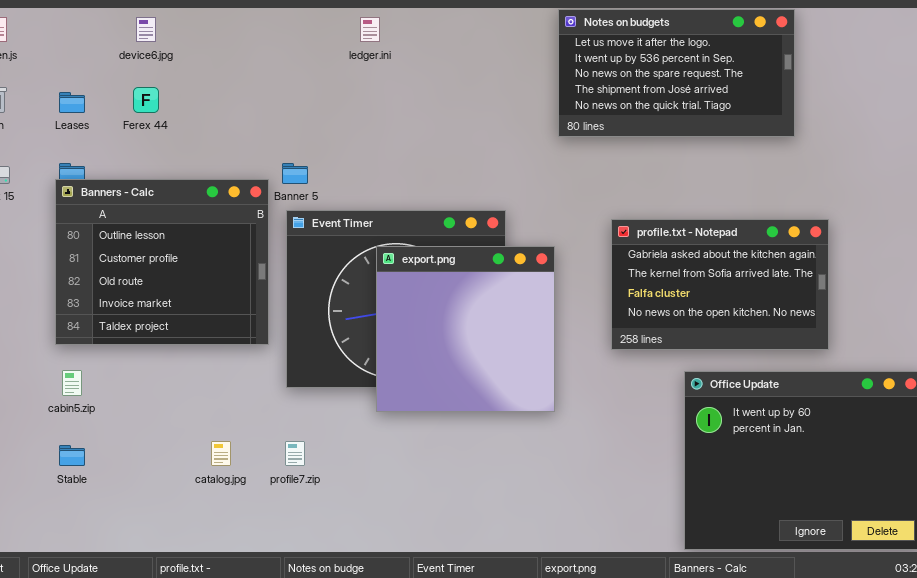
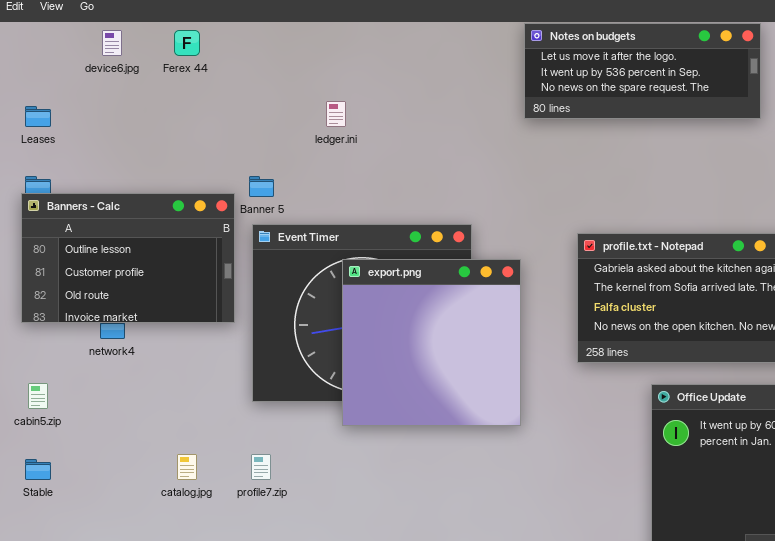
Notes on budgets: [558,9,795,137] -> [524,23,761,119], resized
ledger.ini: [360,17,380,42] -> [326,101,346,127], moved
Ferex 44: [133,87,159,113] -> [174,30,200,56], moved
Banners - Calc: [55,179,269,345] -> [21,193,235,323], resized

